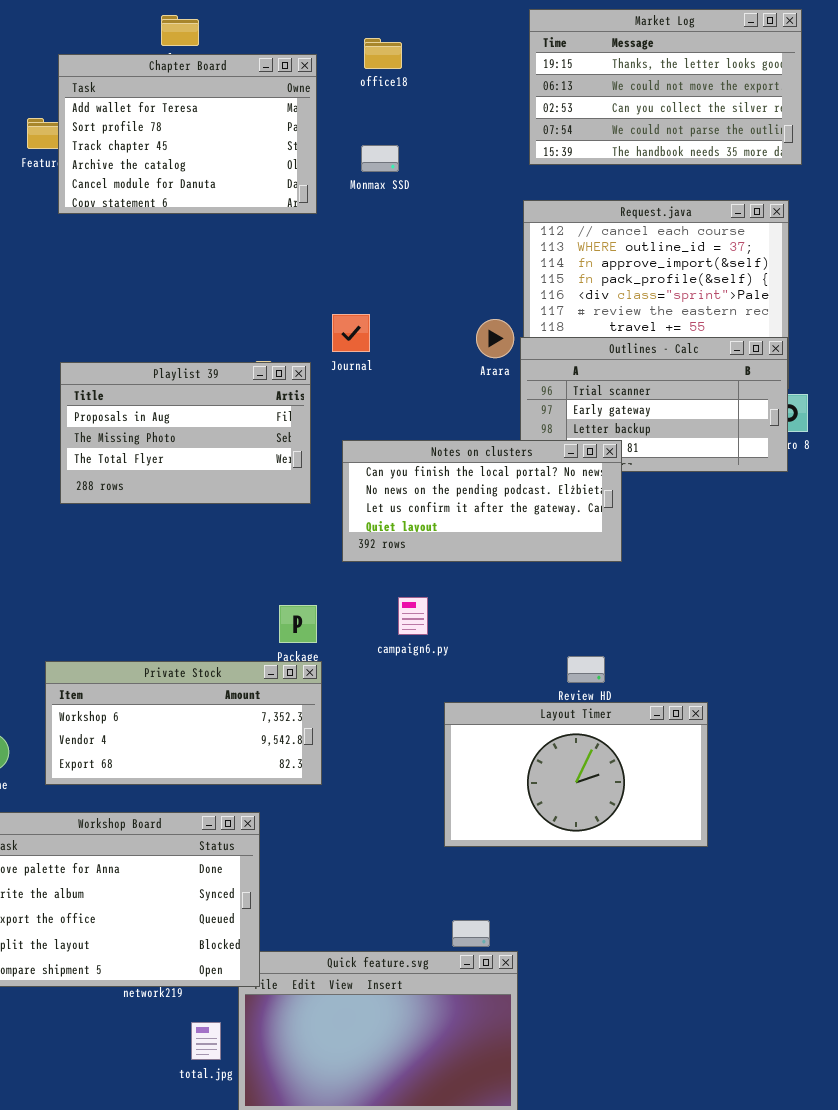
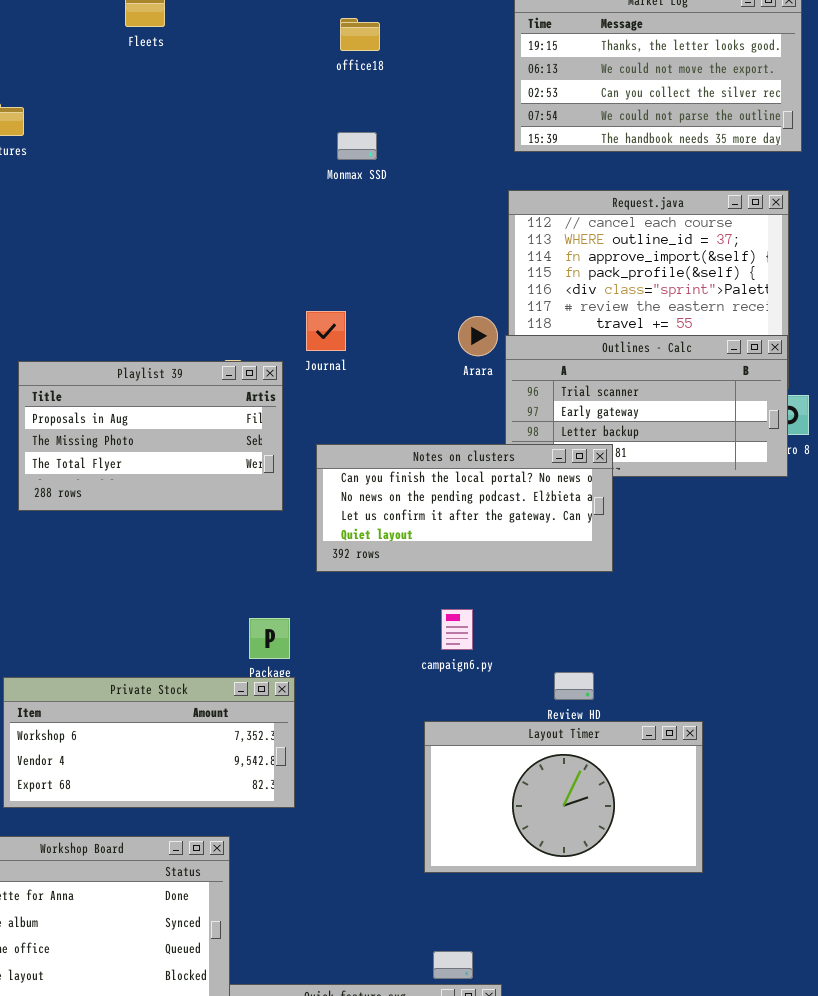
Chapter Board: [58,54,317,214] -> none, closed
campaign6.py: [398,597,428,635] -> [441,609,473,650], moved

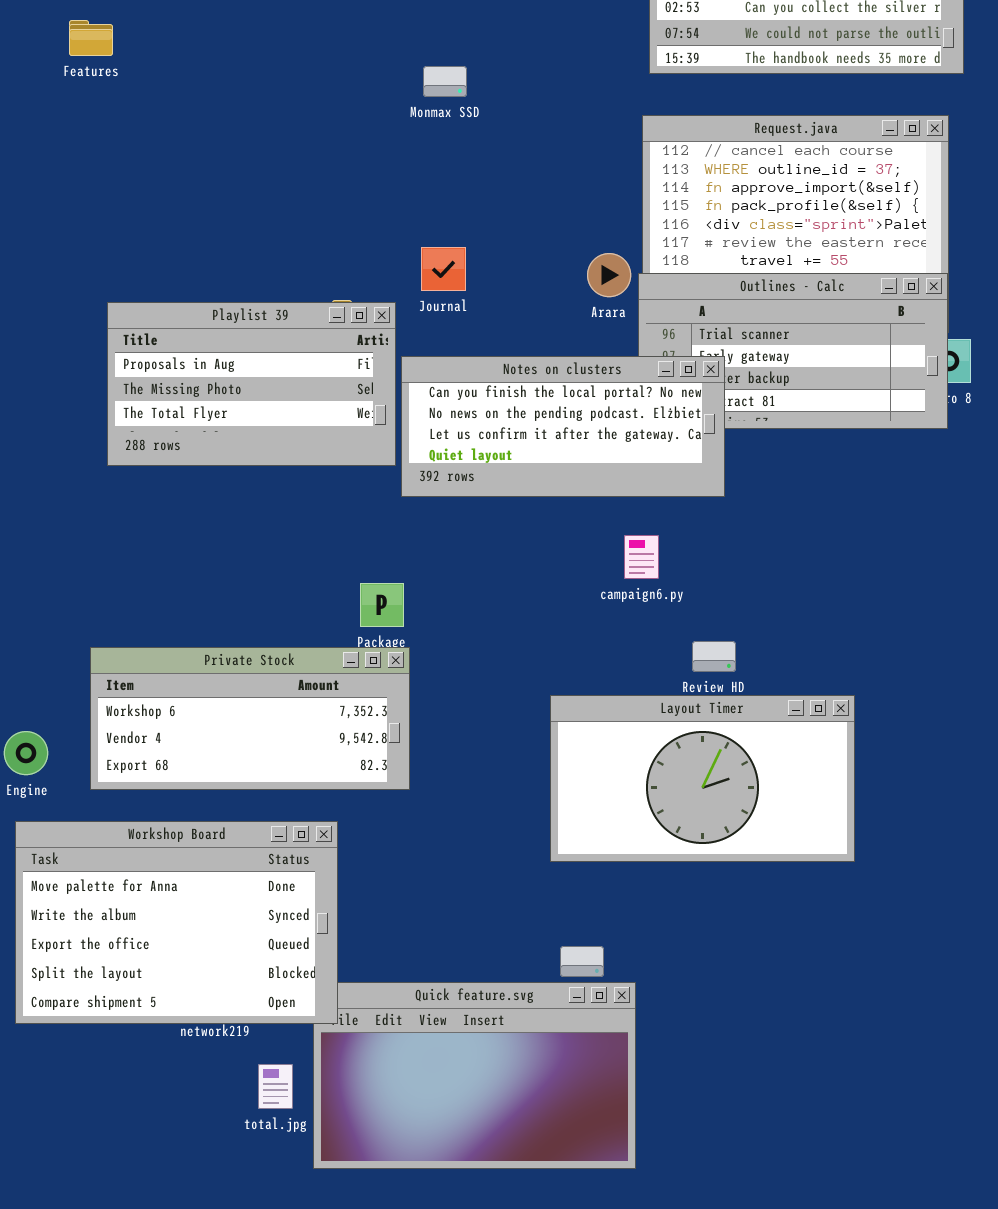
Monmax SSD: [337,132,377,160] -> [423,66,467,97], moved
Notes on clusters: [316,444,613,572] -> [401,356,725,497], moved
campaign6.py: [441,609,473,650] -> [624,535,659,579], moved

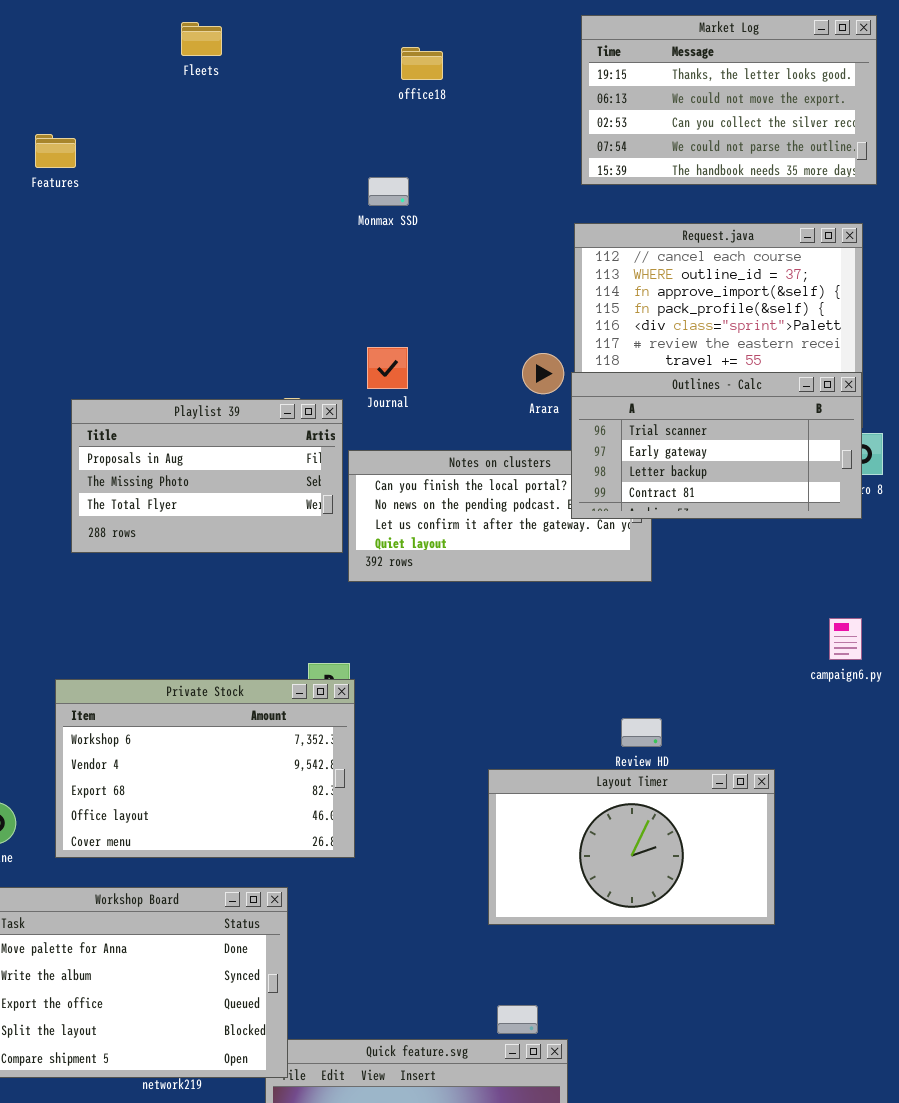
Outlines - Calc: [638,273,948,429] -> [571,372,862,519], raised
campaign6.py: [624,535,659,579] -> [829,618,862,660], moved
Private Stock: [90,647,410,790] -> [55,679,355,858], resized

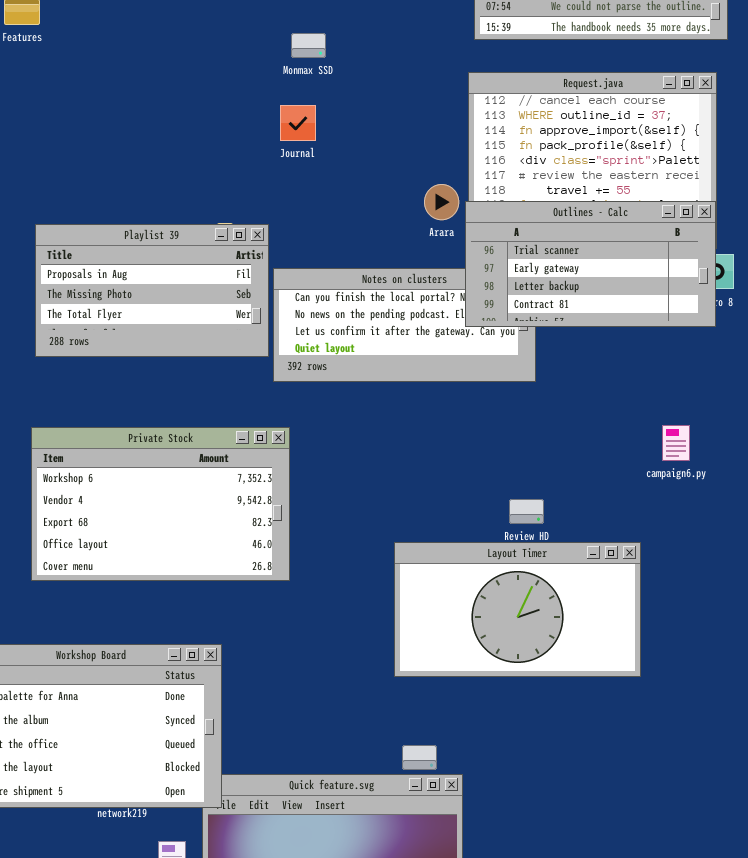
Journal: [367,347,408,389] -> [280,105,316,141], moved
campaign6.py: [829,618,862,660] -> [662,425,690,461], moved
Private Stock: [55,679,355,858] -> [31,427,290,581], moved

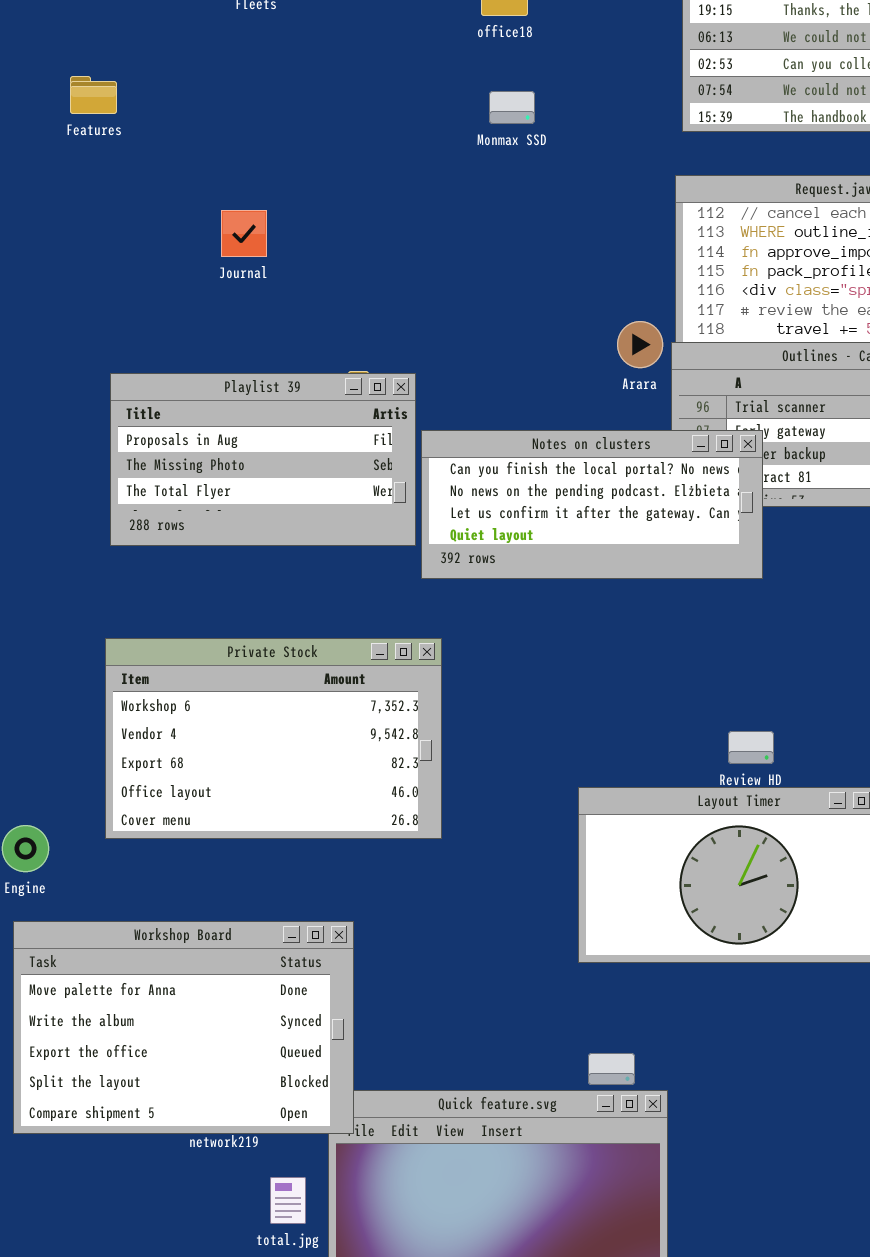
Monmax SSD: [291,33,326,58] -> [489,91,535,124], moved
Journal: [280,105,316,141] -> [221,210,267,257], moved
Notes on clusters: [273,268,536,382] -> [421,430,763,579], raised

